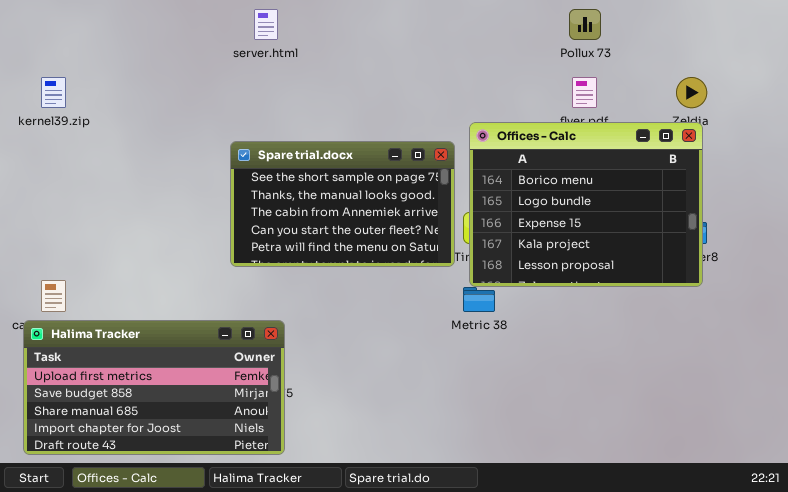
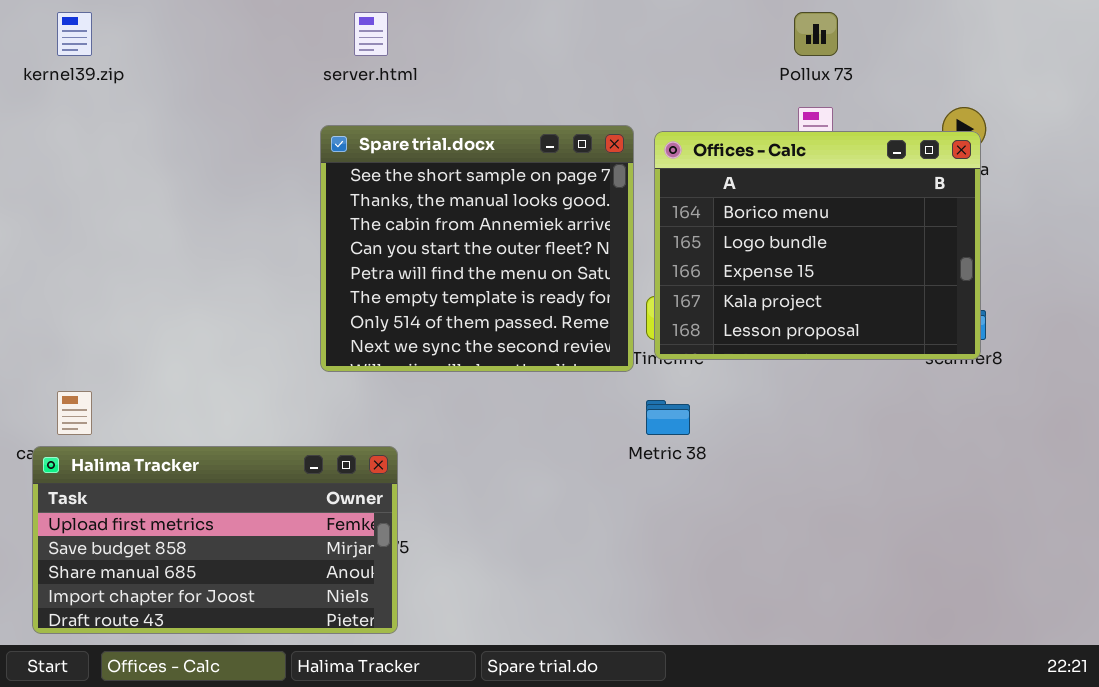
kernel39.zip: [41,77,66,108] -> [57,12,92,56], moved
Offices - Calc: [469,122,703,287] -> [654,131,981,360], moved
Spare trial.docx: [230,141,455,267] -> [320,125,634,372], resized

